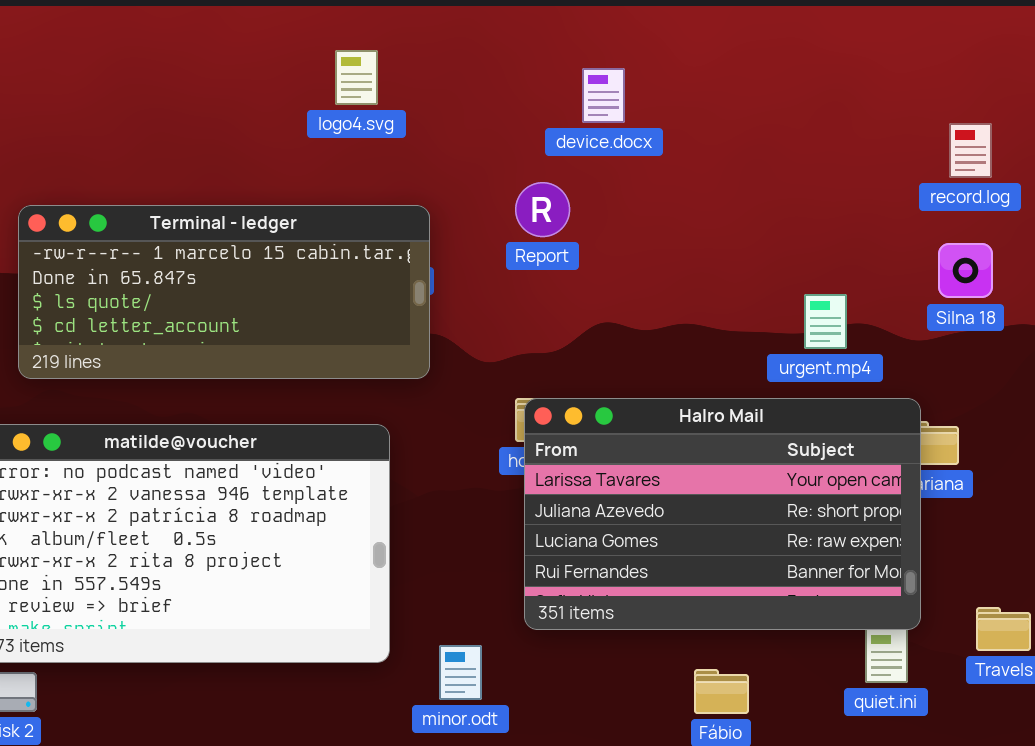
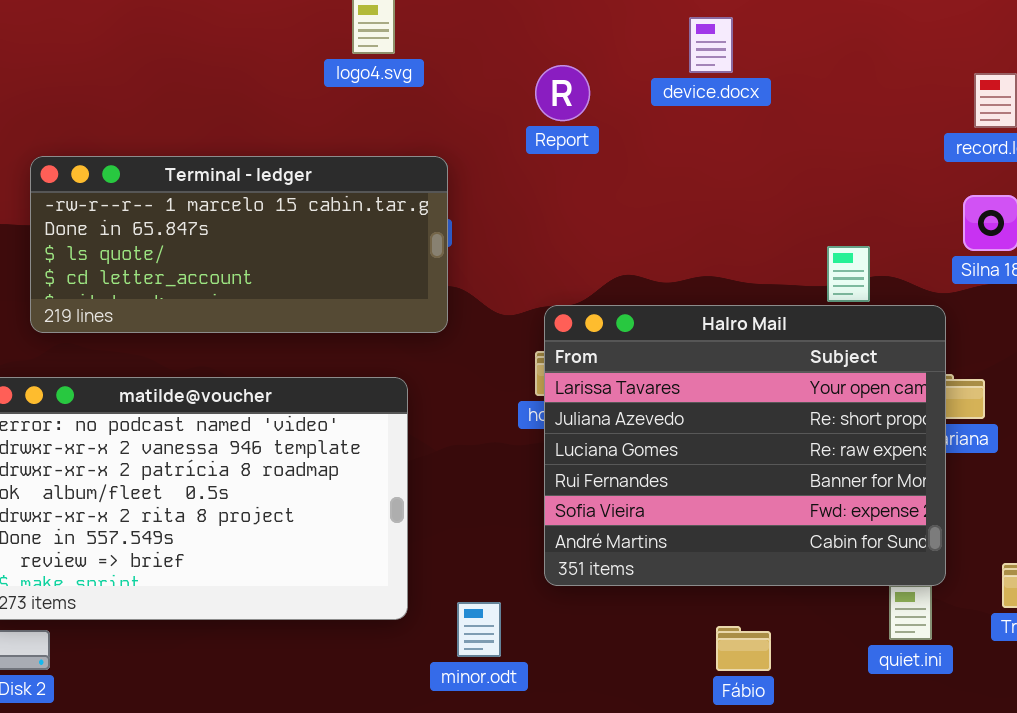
device.docx: [582,68,625,123] -> [689,17,733,73], moved
Report: [515,182,570,237] -> [535,65,590,121], moved
Halro Mail: [524,398,921,630] -> [544,305,946,586], resized

